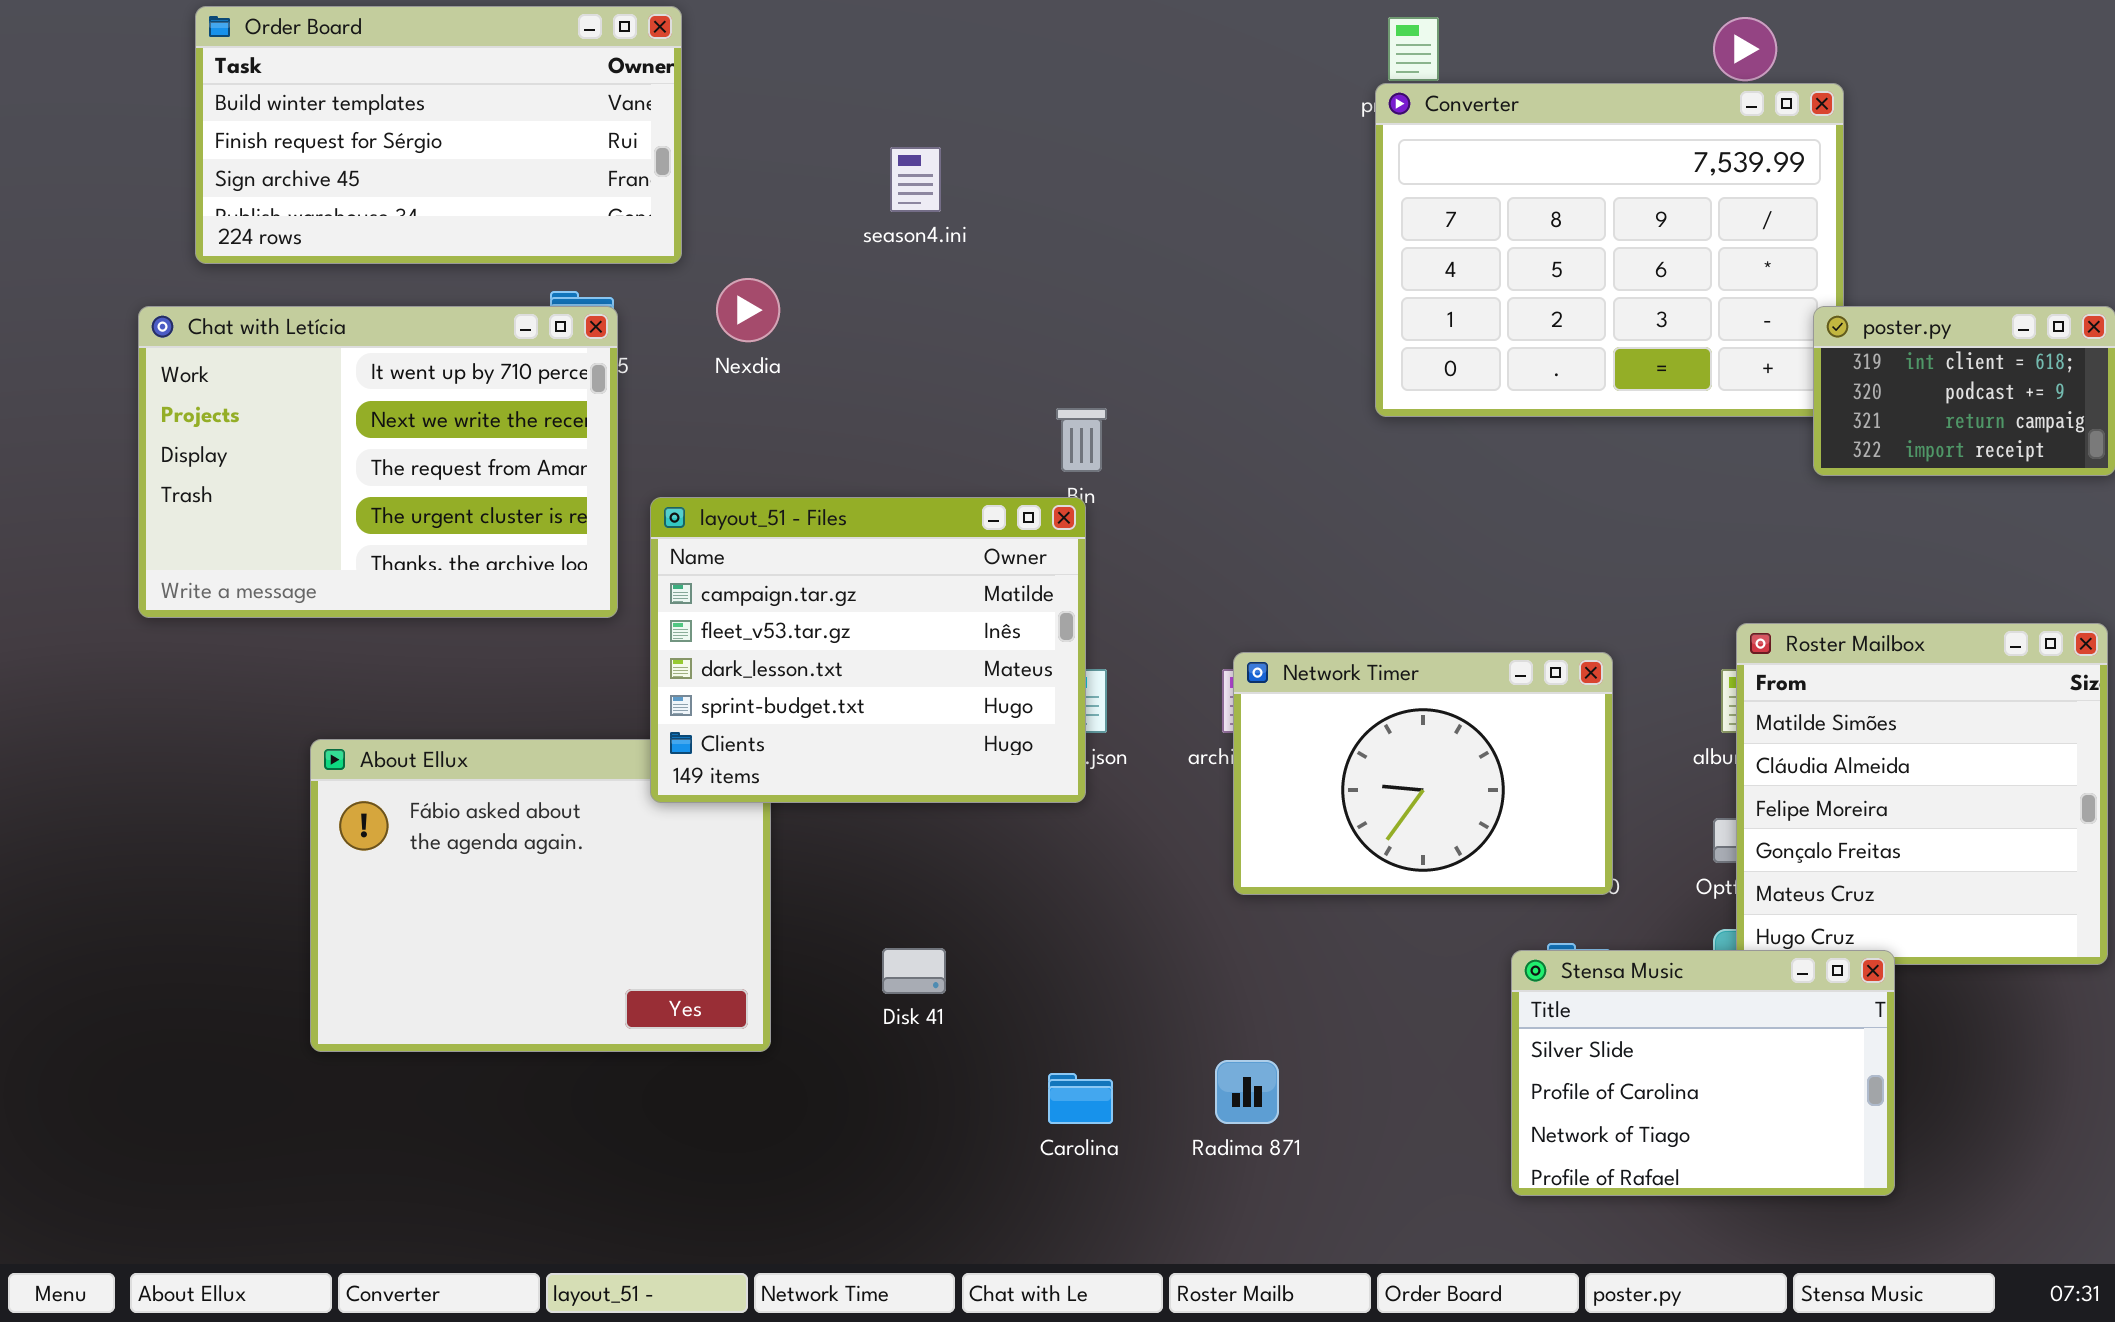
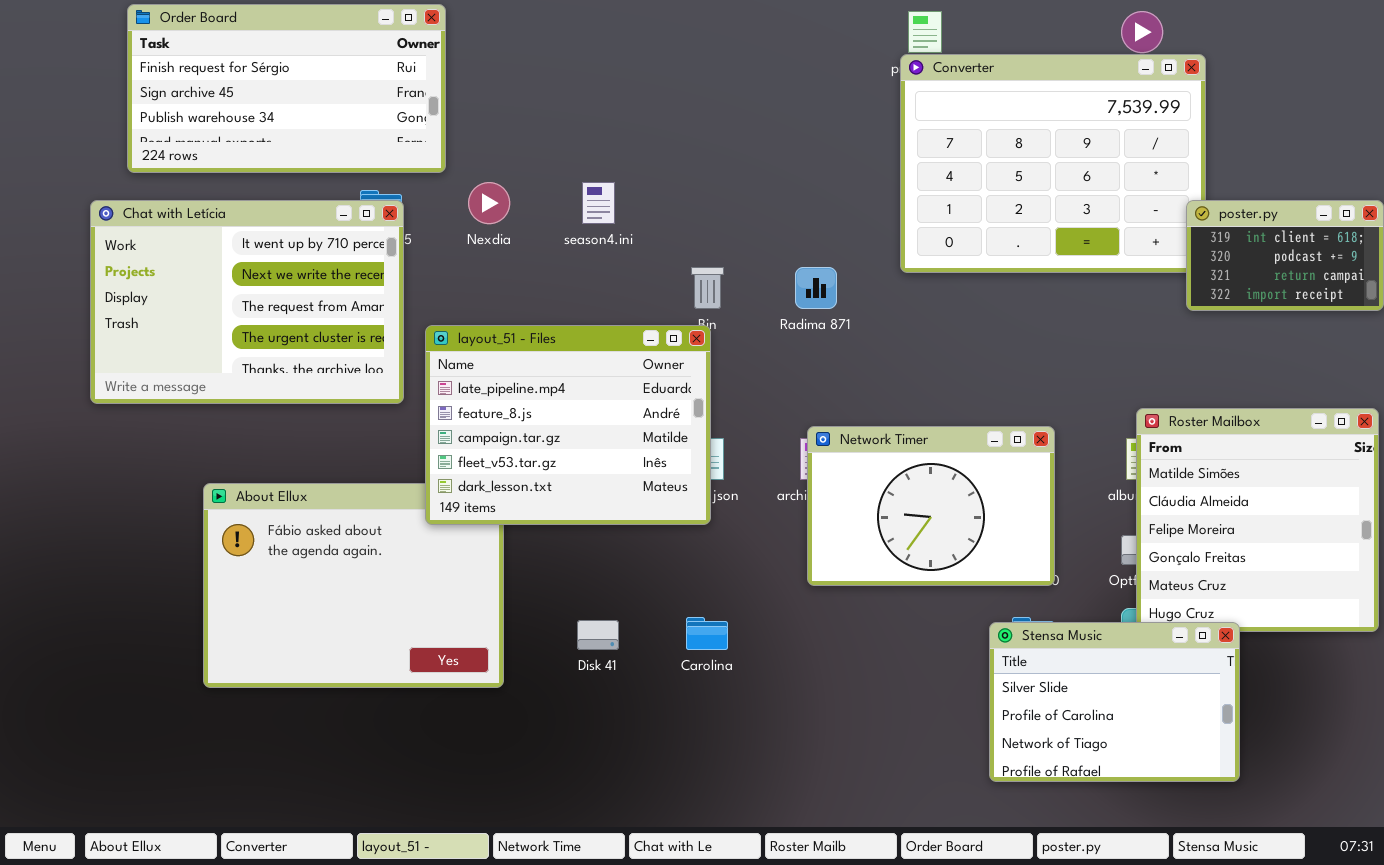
Order Board: [195,6,682,264] -> [127,4,446,173], scrolled down 1 row
season4.ini: [890,147,941,212] -> [582,182,615,224], moved
layout_51 - Files: [650,497,1086,803] -> [425,325,711,525], scrolled up 2 rows
Radima 871: [1215,1060,1279,1124] -> [795,267,837,309], moved
Carolina: [1048,1073,1113,1124] -> [686,617,728,650], moved

